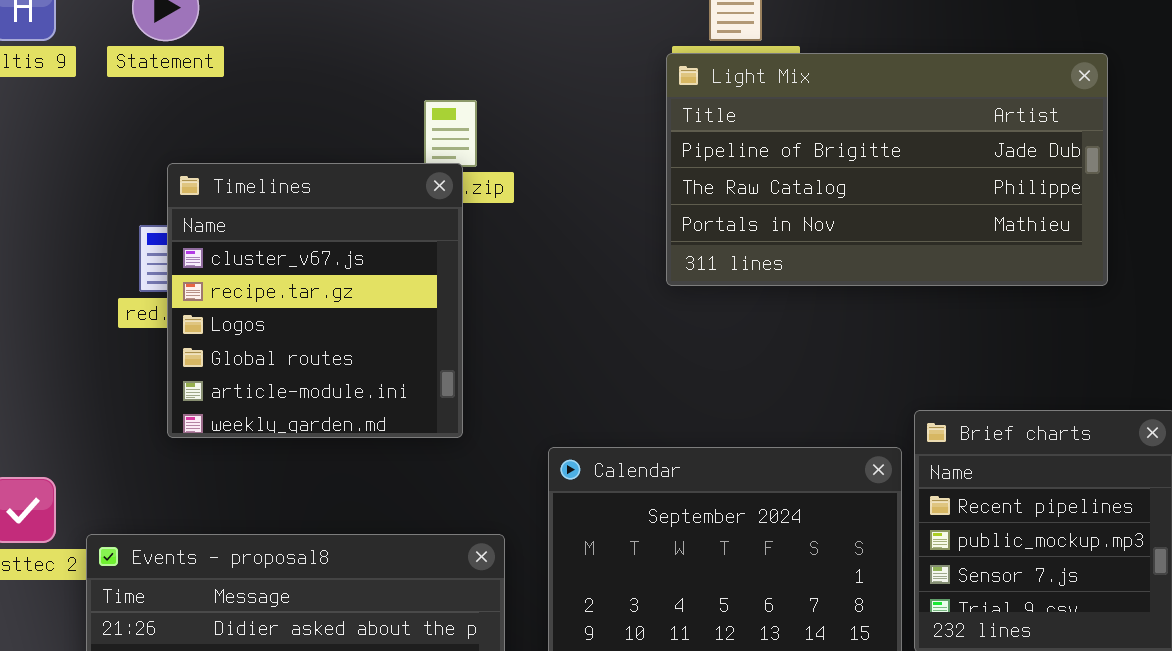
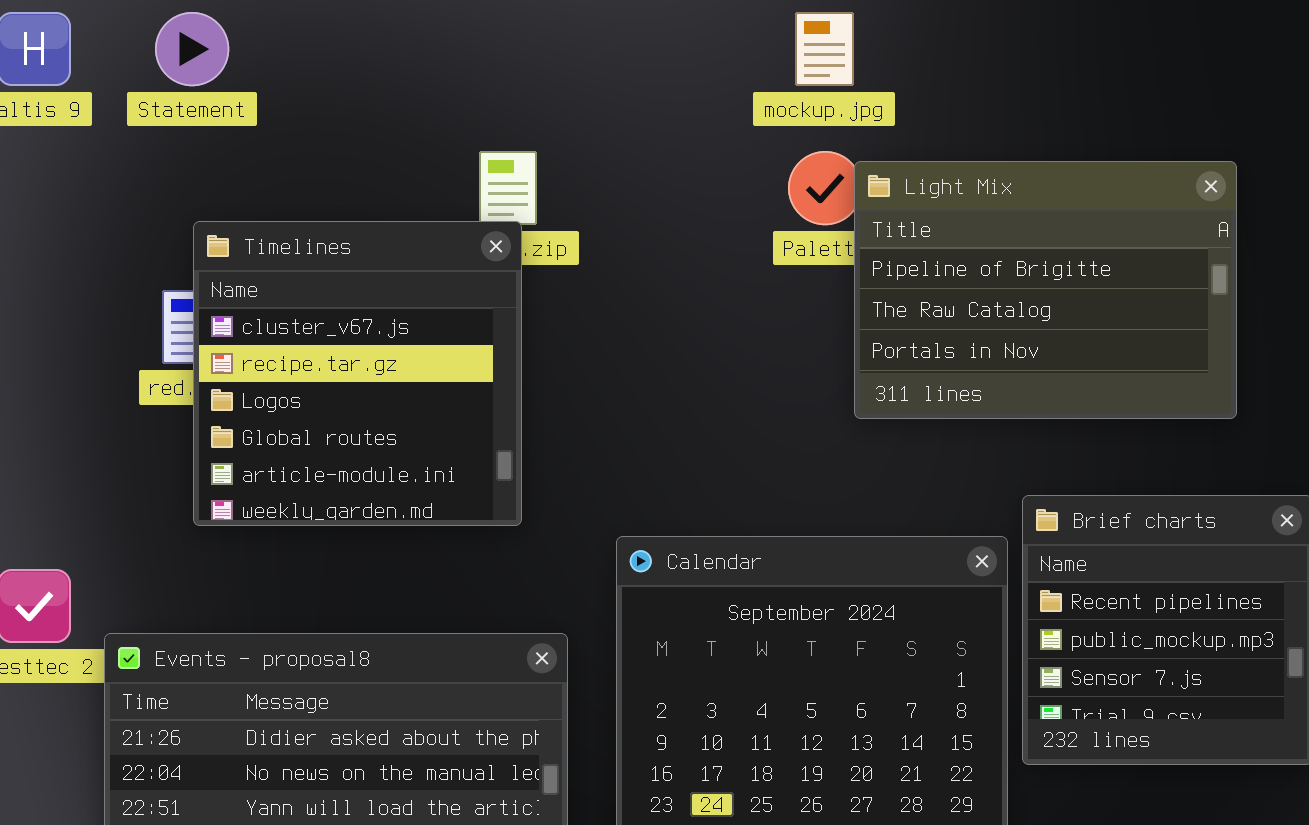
Light Mix: [666,53,1108,286] -> [854,161,1237,419], moved, resized

